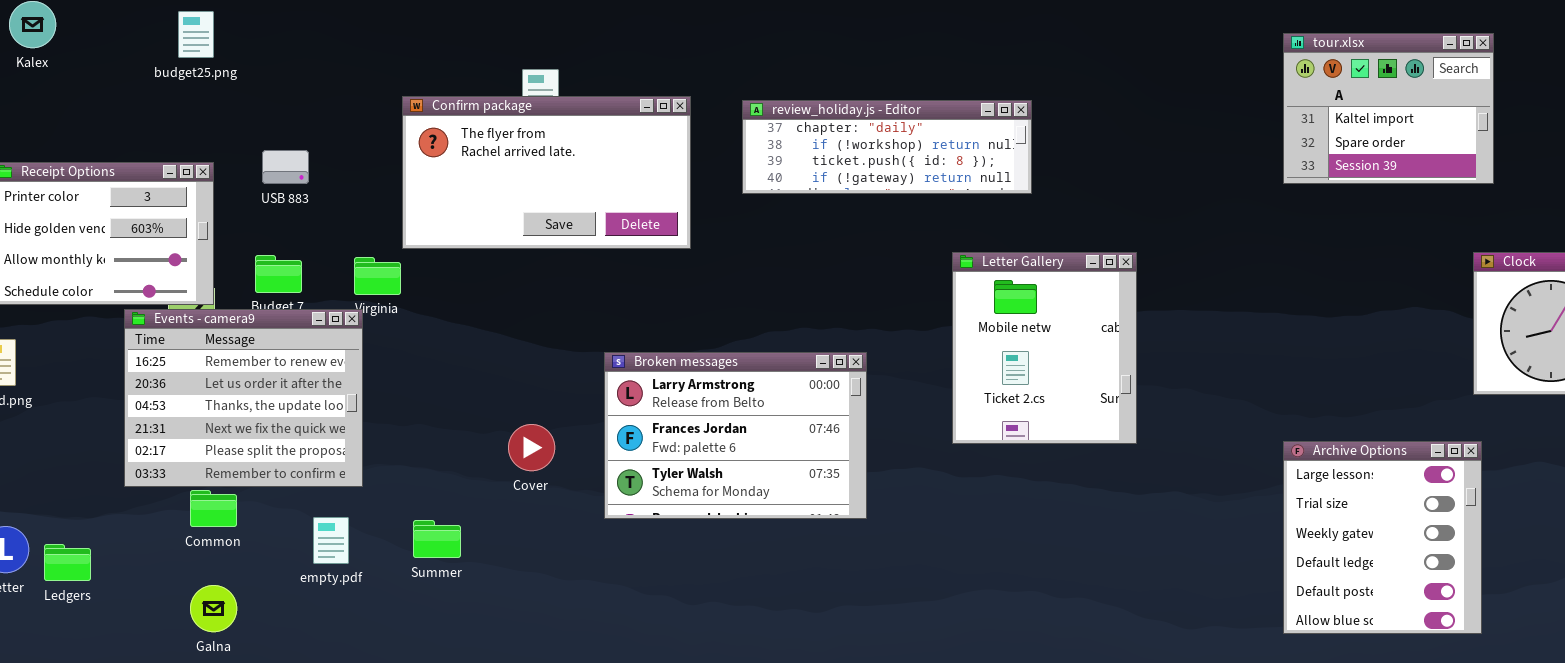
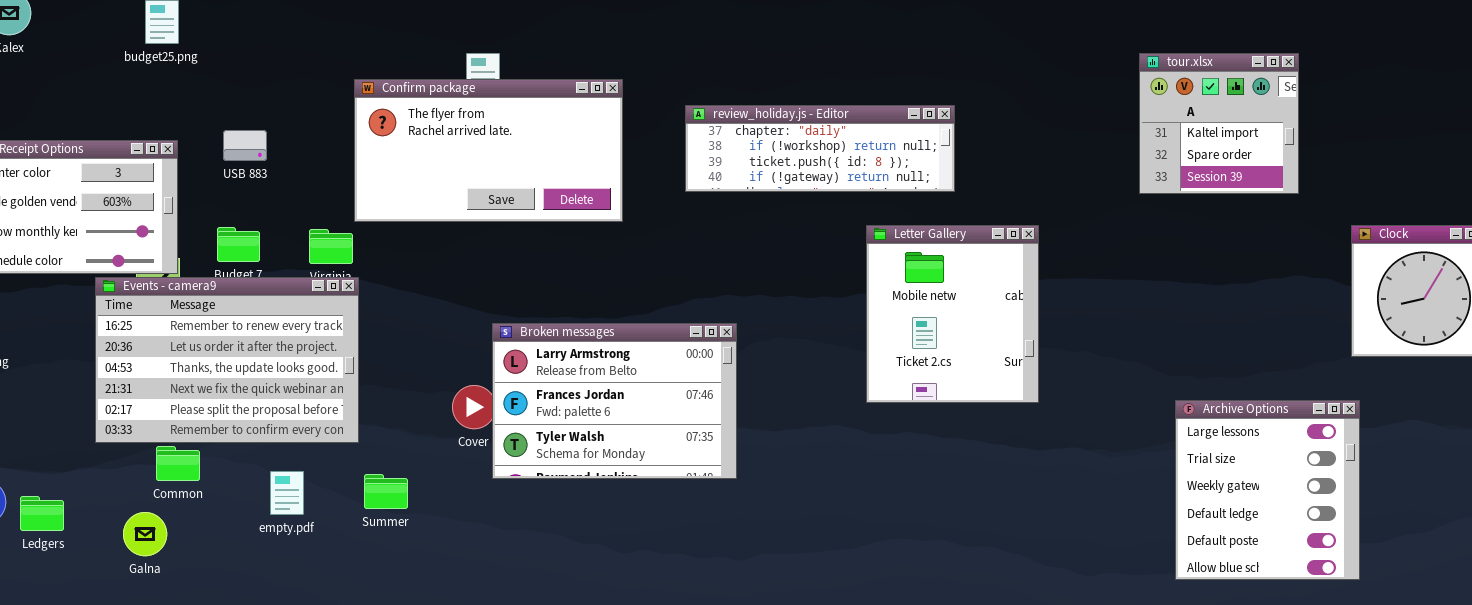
tour.xlsx: [1283,33,1494,184] -> [1139,53,1299,194], moved, resized
review_holiday.js - Editor: [742,100,1032,194] -> [685,105,955,192], moved
Events - camera9: [124,309,363,487] -> [95,277,359,443], resized
Broken messages: [604,352,867,519] -> [492,323,737,479], moved
Galna: [190,585,237,632] -> [123,512,167,556], moved

